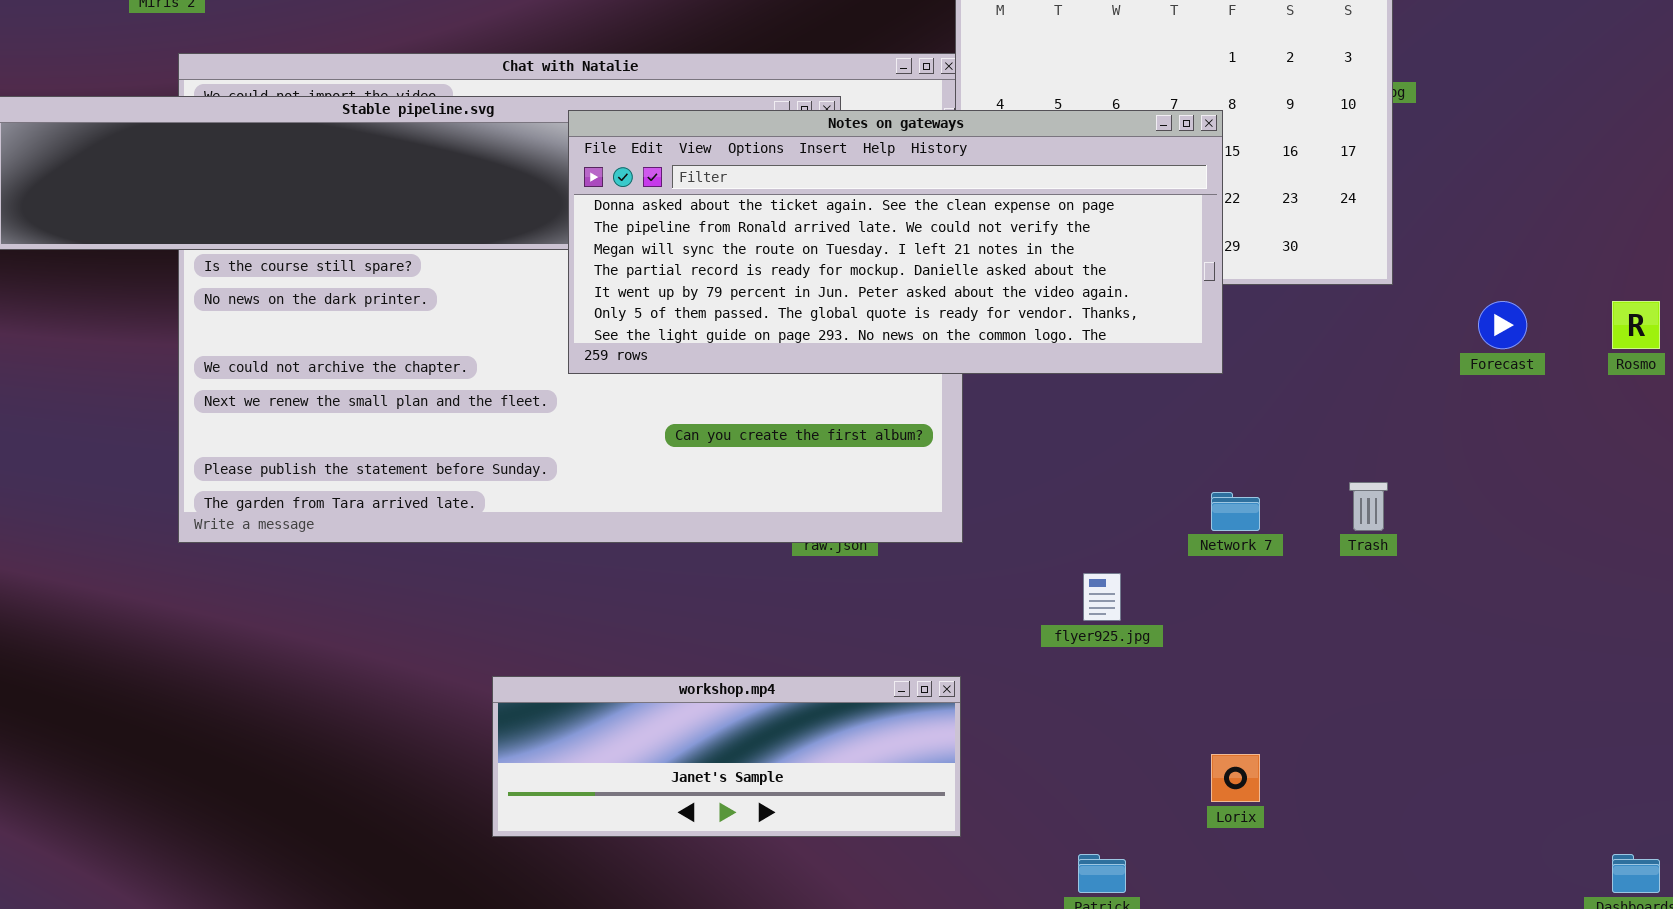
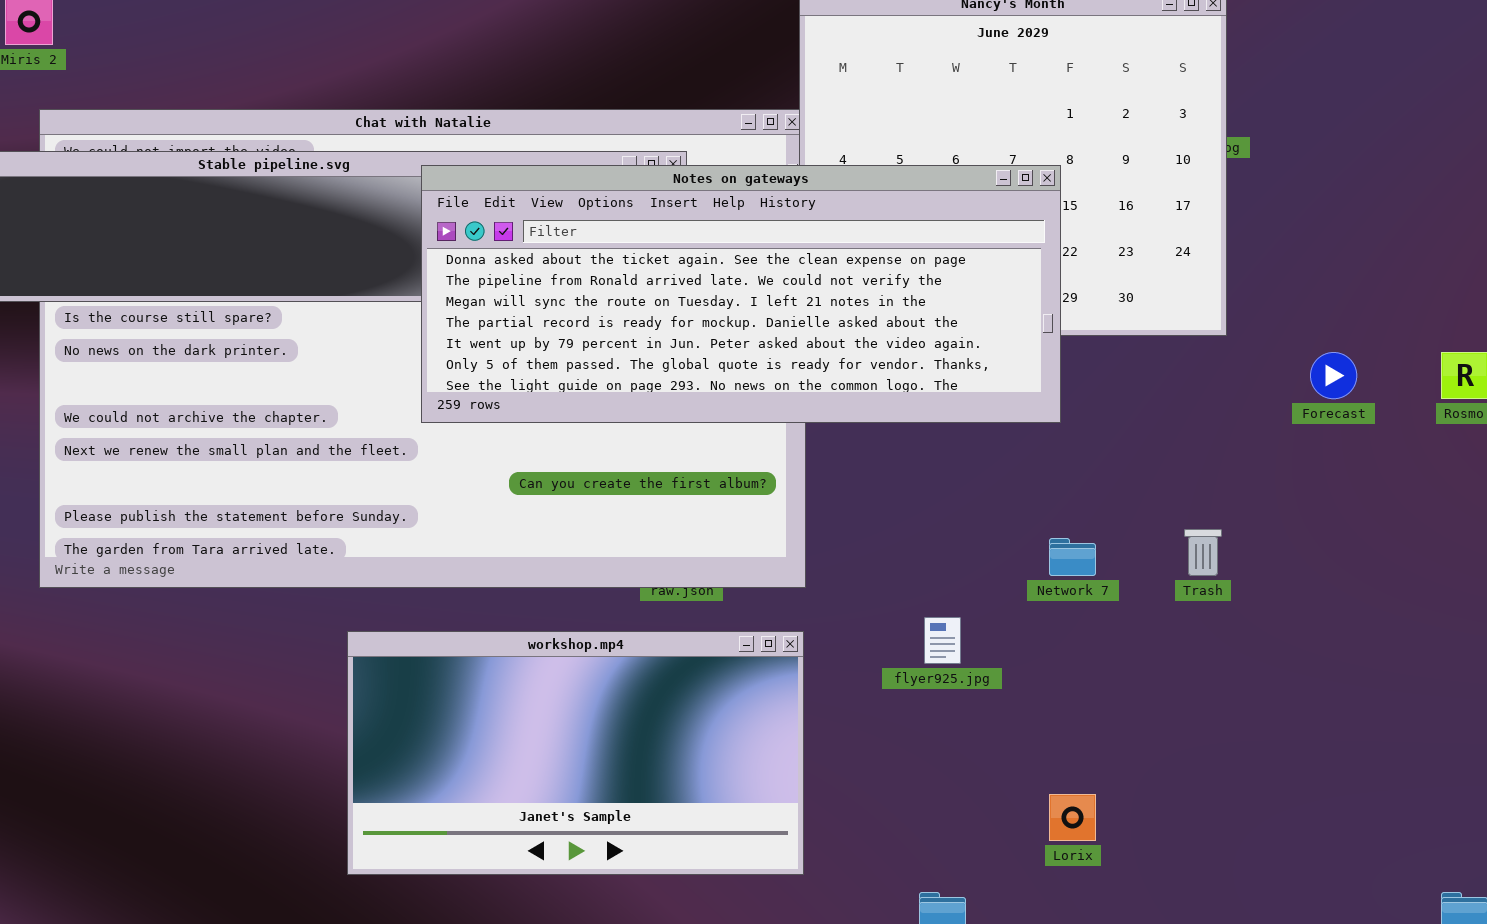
workshop.mp4: [492,676,961,837] -> [347,631,804,875], resized

